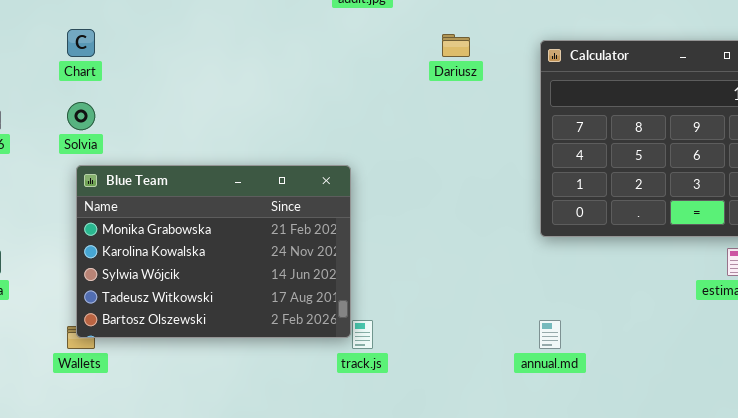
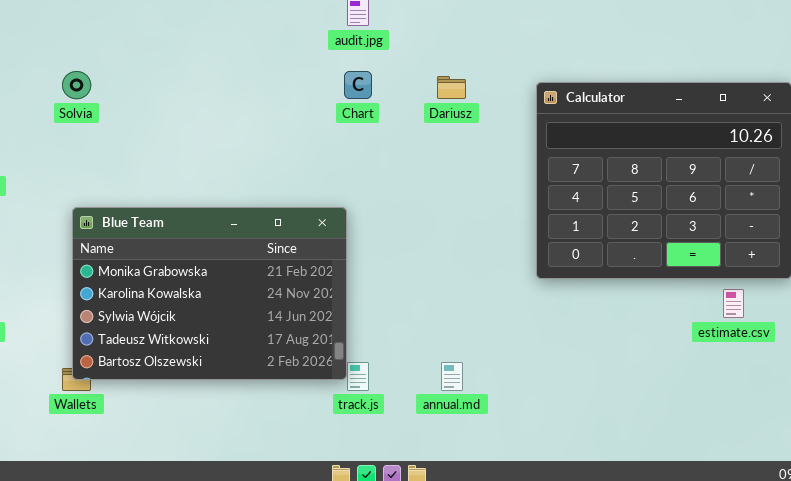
Chart: [67,29,95,57] -> [344,71,372,99], moved
Solvia: [67,102,95,130] -> [62,71,91,99], moved
annual.md: [539,320,561,349] -> [441,362,463,391], moved

